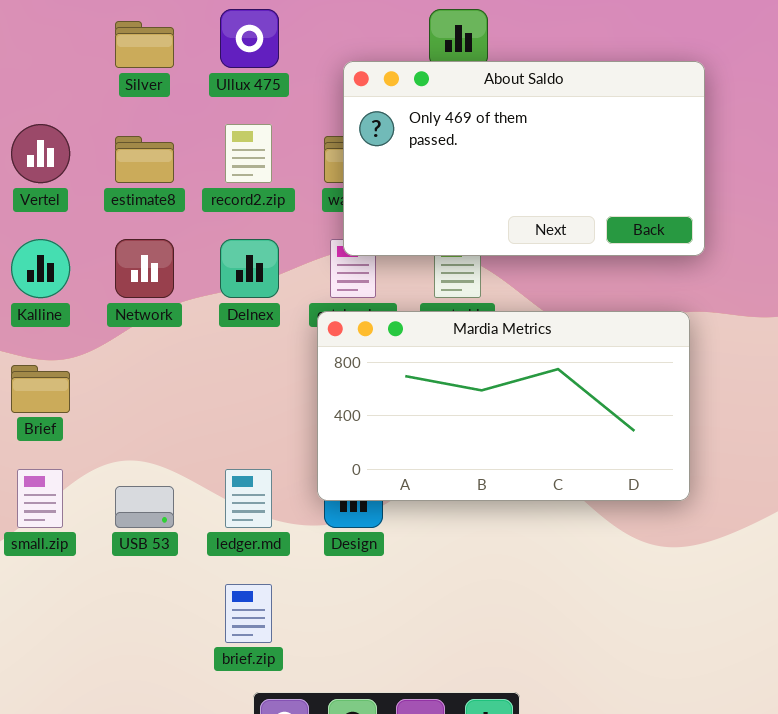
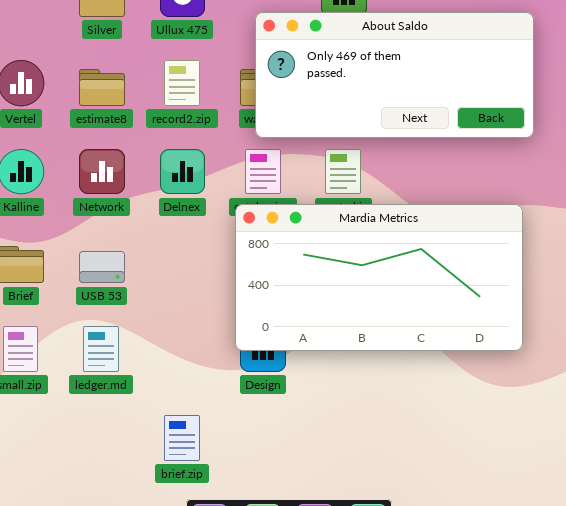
About Saldo: [343,61,705,256] -> [255,12,534,138], resized
ledger.md: [225,469,272,528] -> [83,326,119,372], moved
USB 53: [115,486,174,528] -> [79,251,125,283], moved

